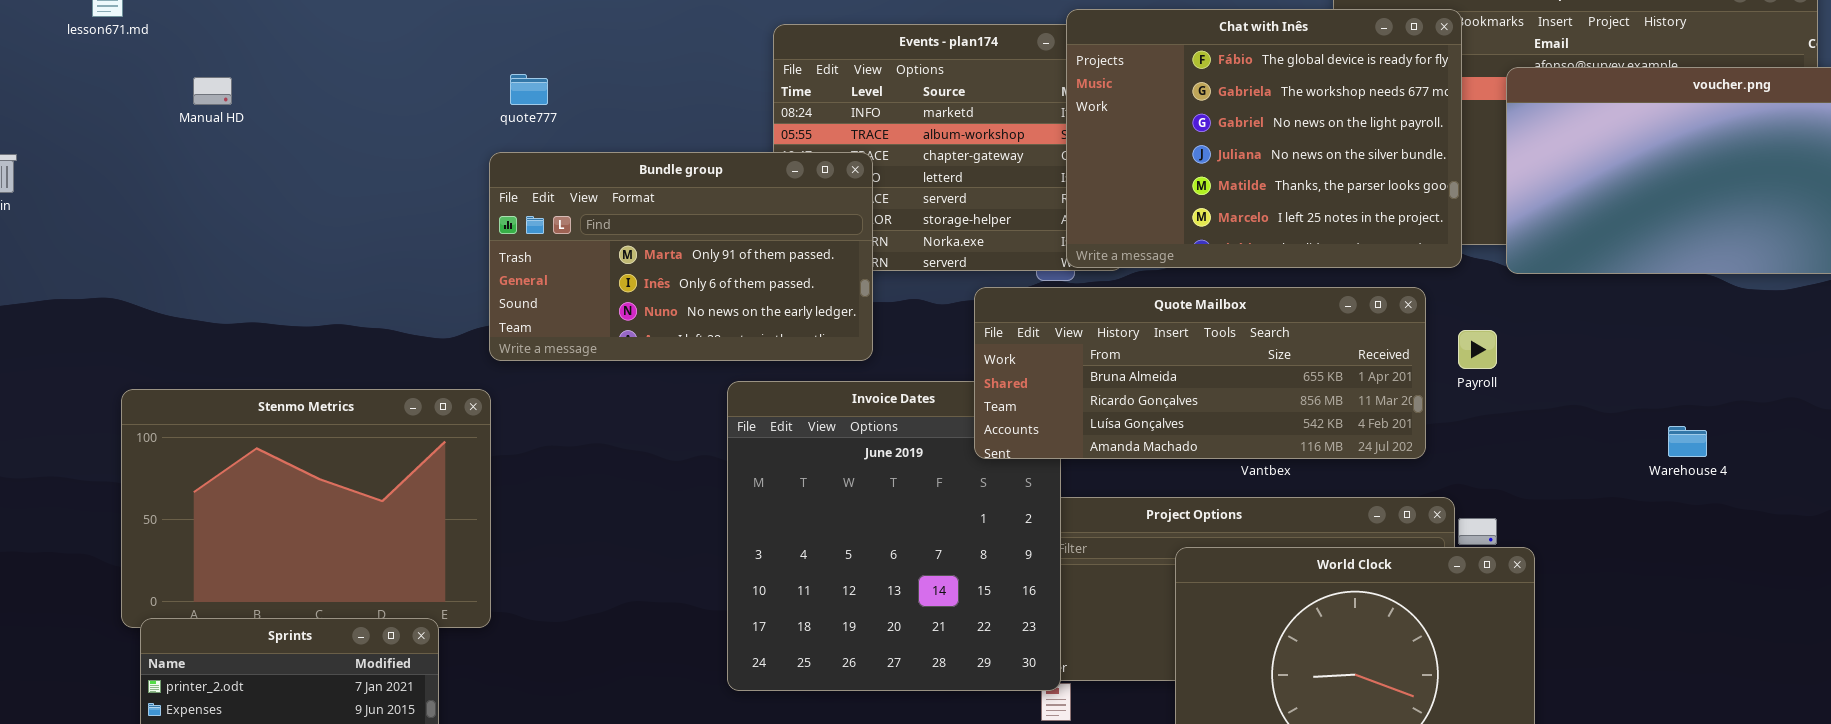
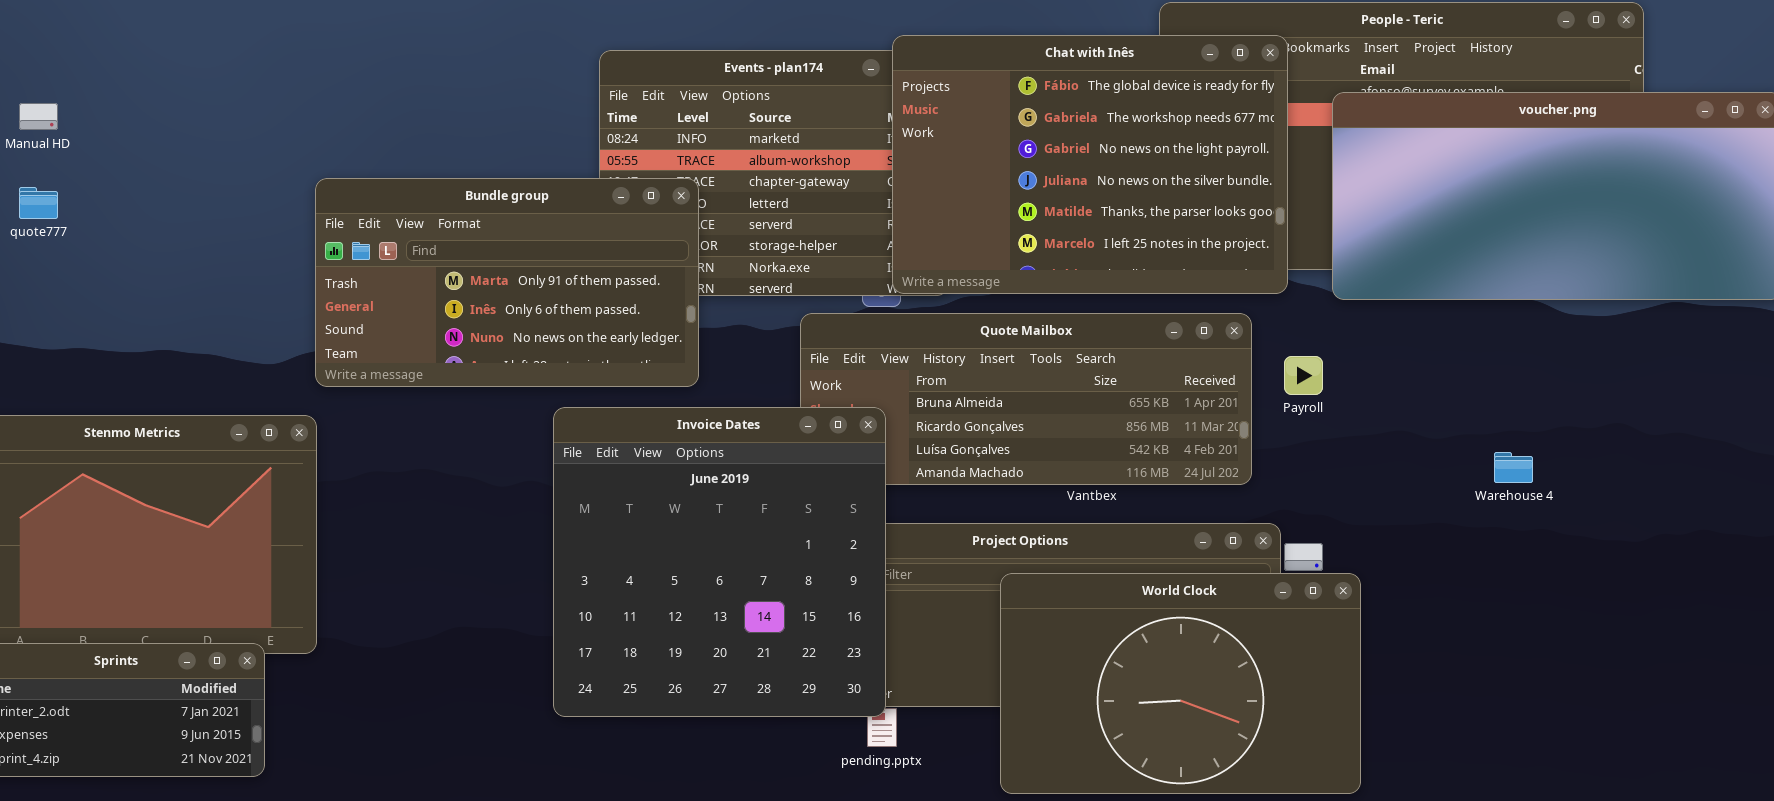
quote777: [510,74,548,105] -> [19,187,58,219], moved
Invoice Dates: [727,381,1061,691] -> [553,407,886,717], raised

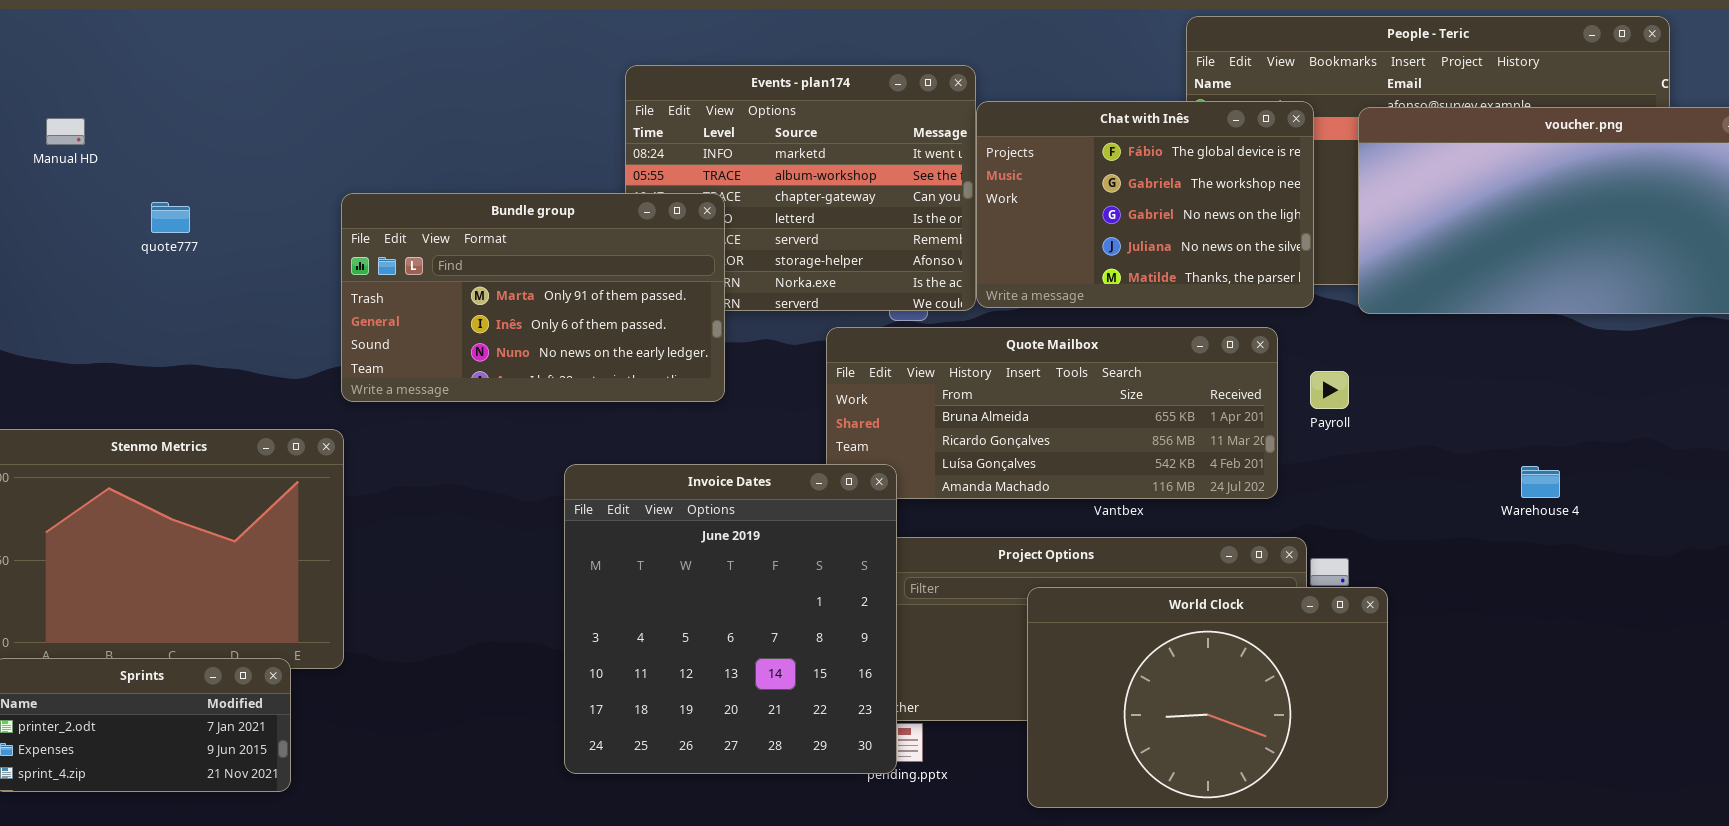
Chat with Inês: [892,35,1288,294] -> [976,101,1314,308], resized
quote777: [19,187,58,219] -> [151,202,190,233], moved
Invoice Dates: [553,407,886,717] -> [564,464,897,774], moved

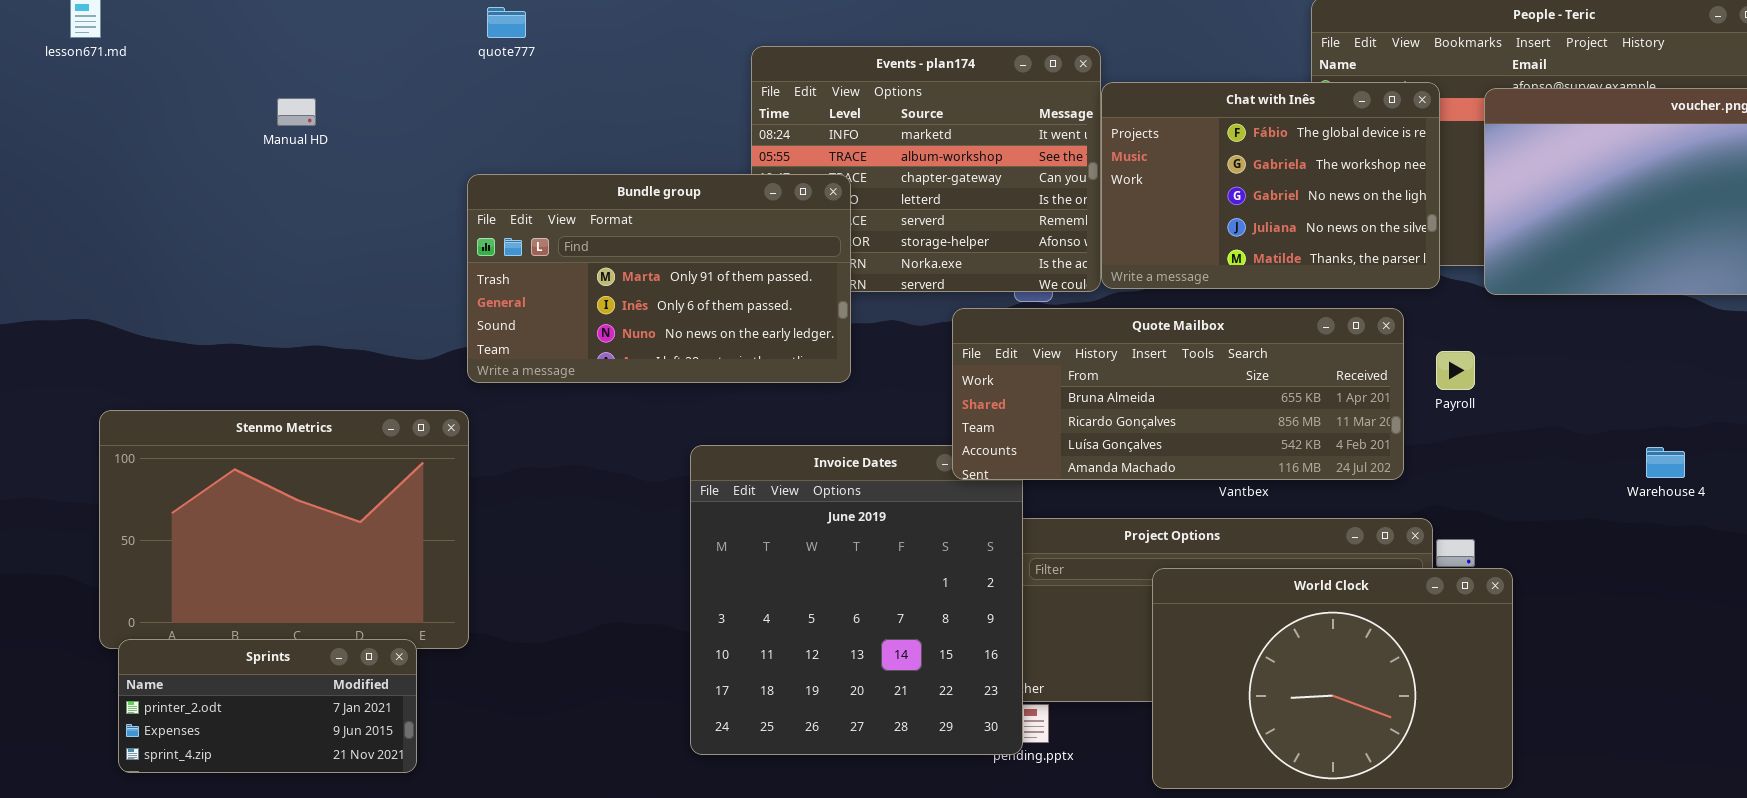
Manual HD: [46,118,85,145] -> [277,98,316,126], moved
quote777: [151,202,190,233] -> [487,7,526,38], moved
Quote Mailbox: [826,327,1278,499] -> [952,308,1404,480], raised

